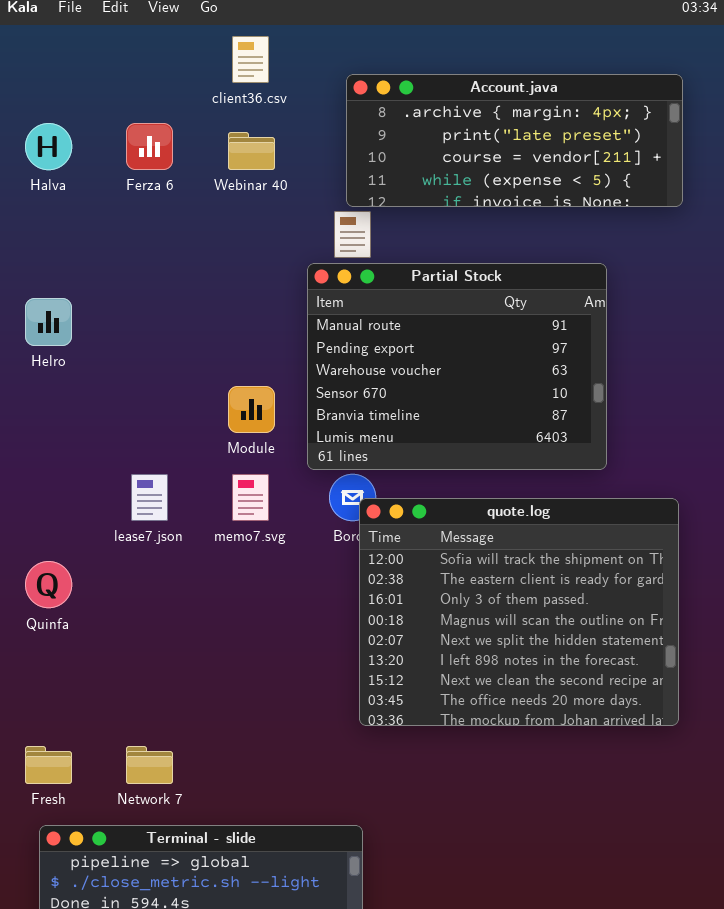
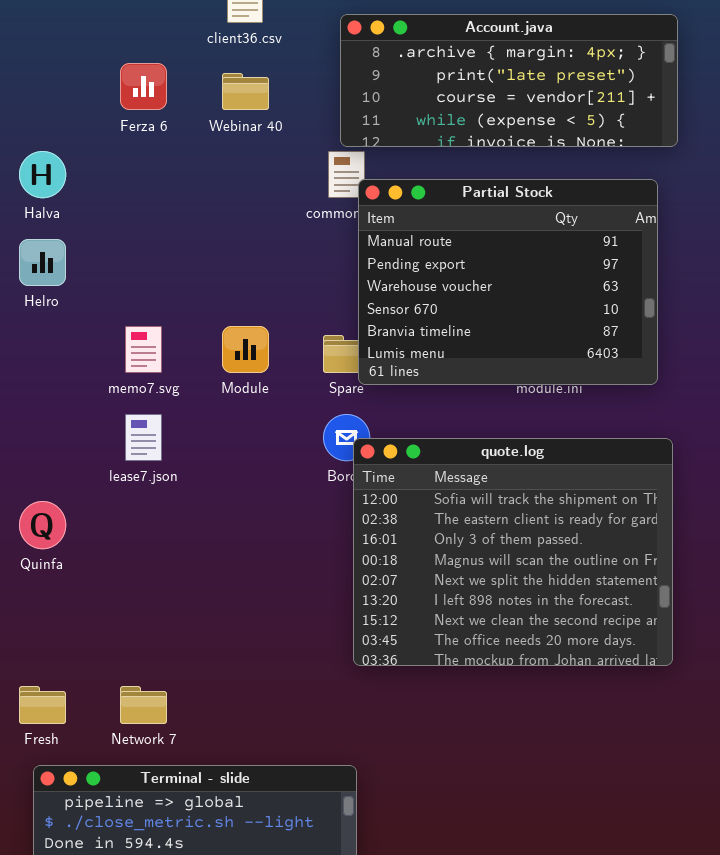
Halva: [25,123,72,170] -> [19,151,66,198], moved
Partial Stock: [307,263,607,470] -> [358,179,658,385], moved
memo7.svg: [232,474,269,521] -> [125,326,162,373], moved

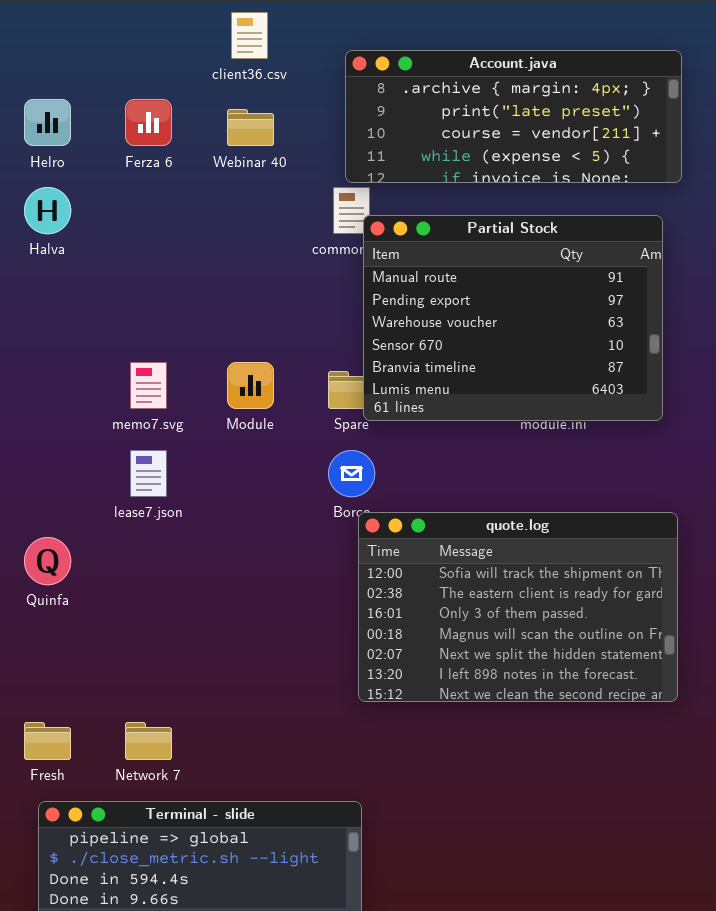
Helro: [19,239,66,286] -> [24,99,71,146], moved
quote.log: [353,438,673,666] -> [358,512,678,702], resized

